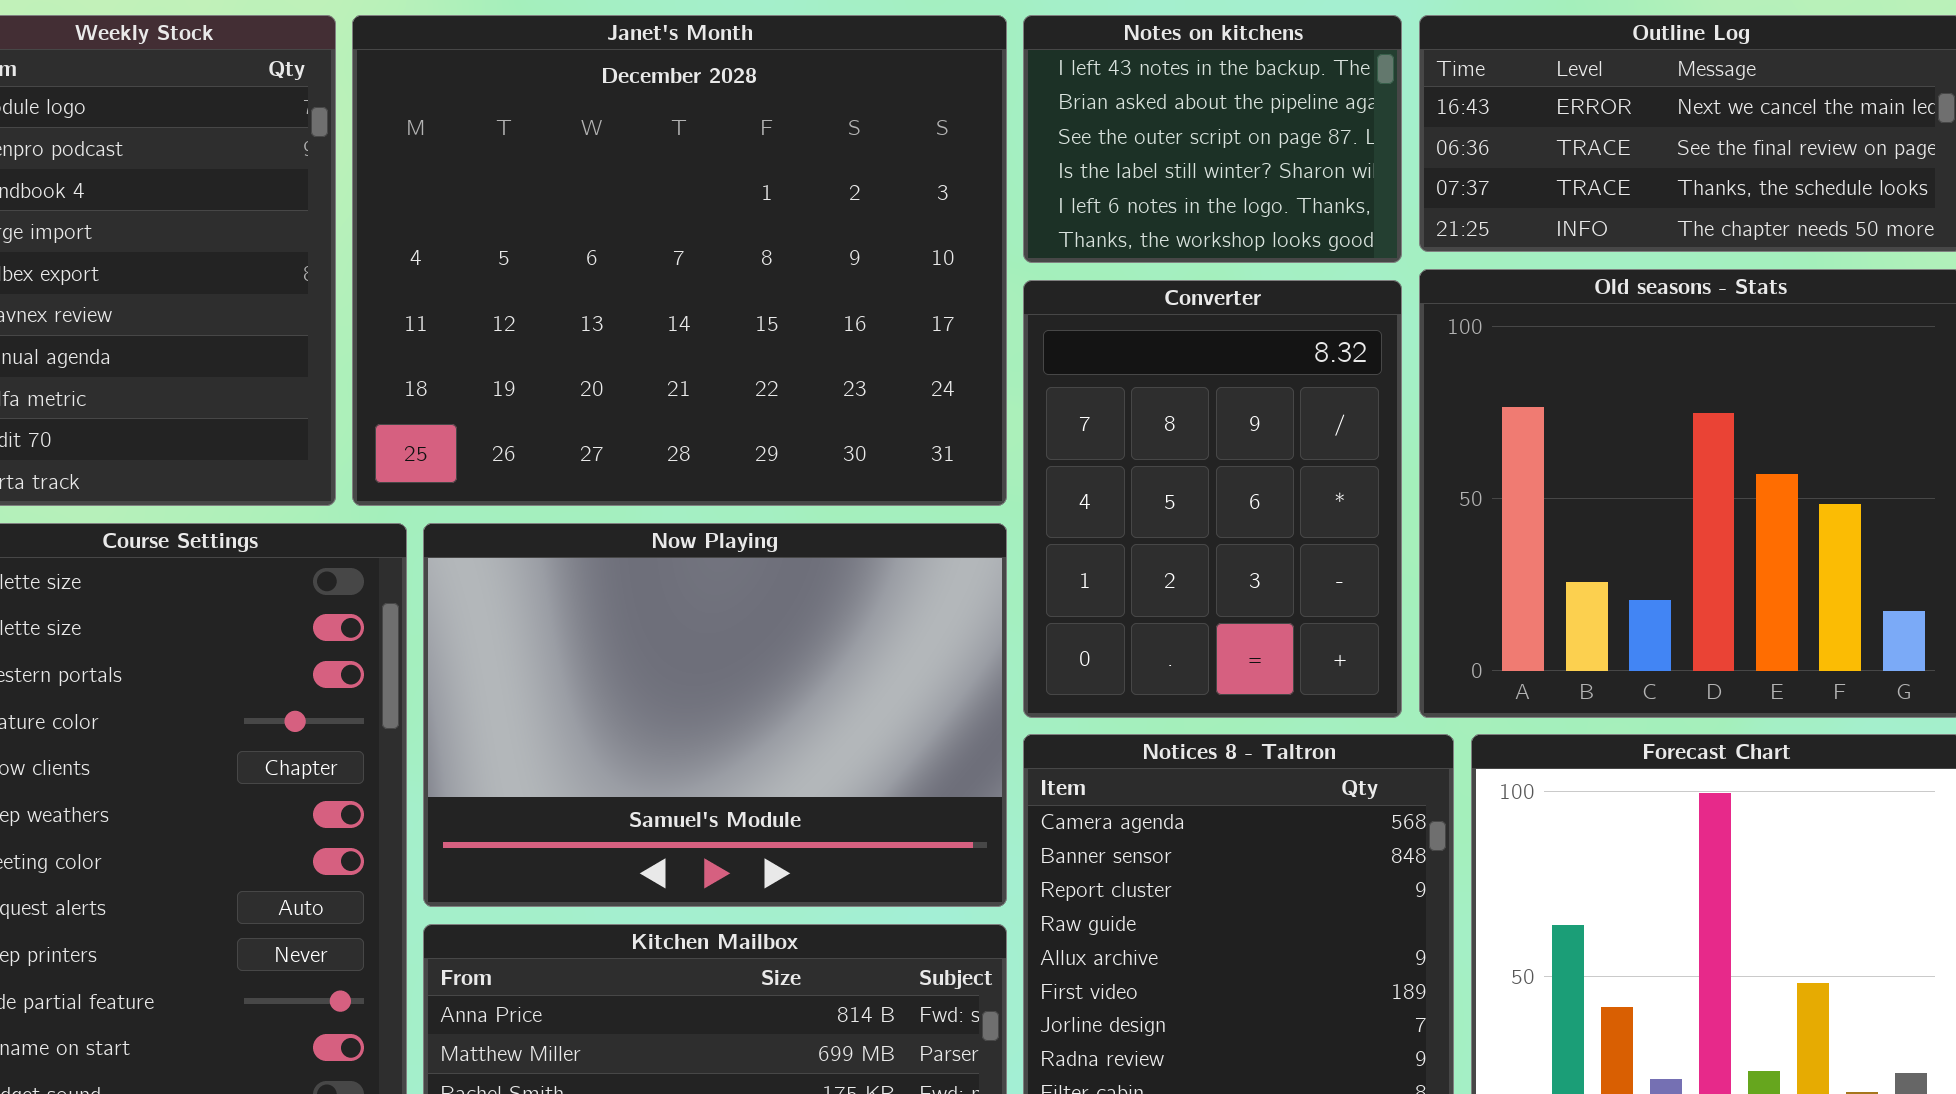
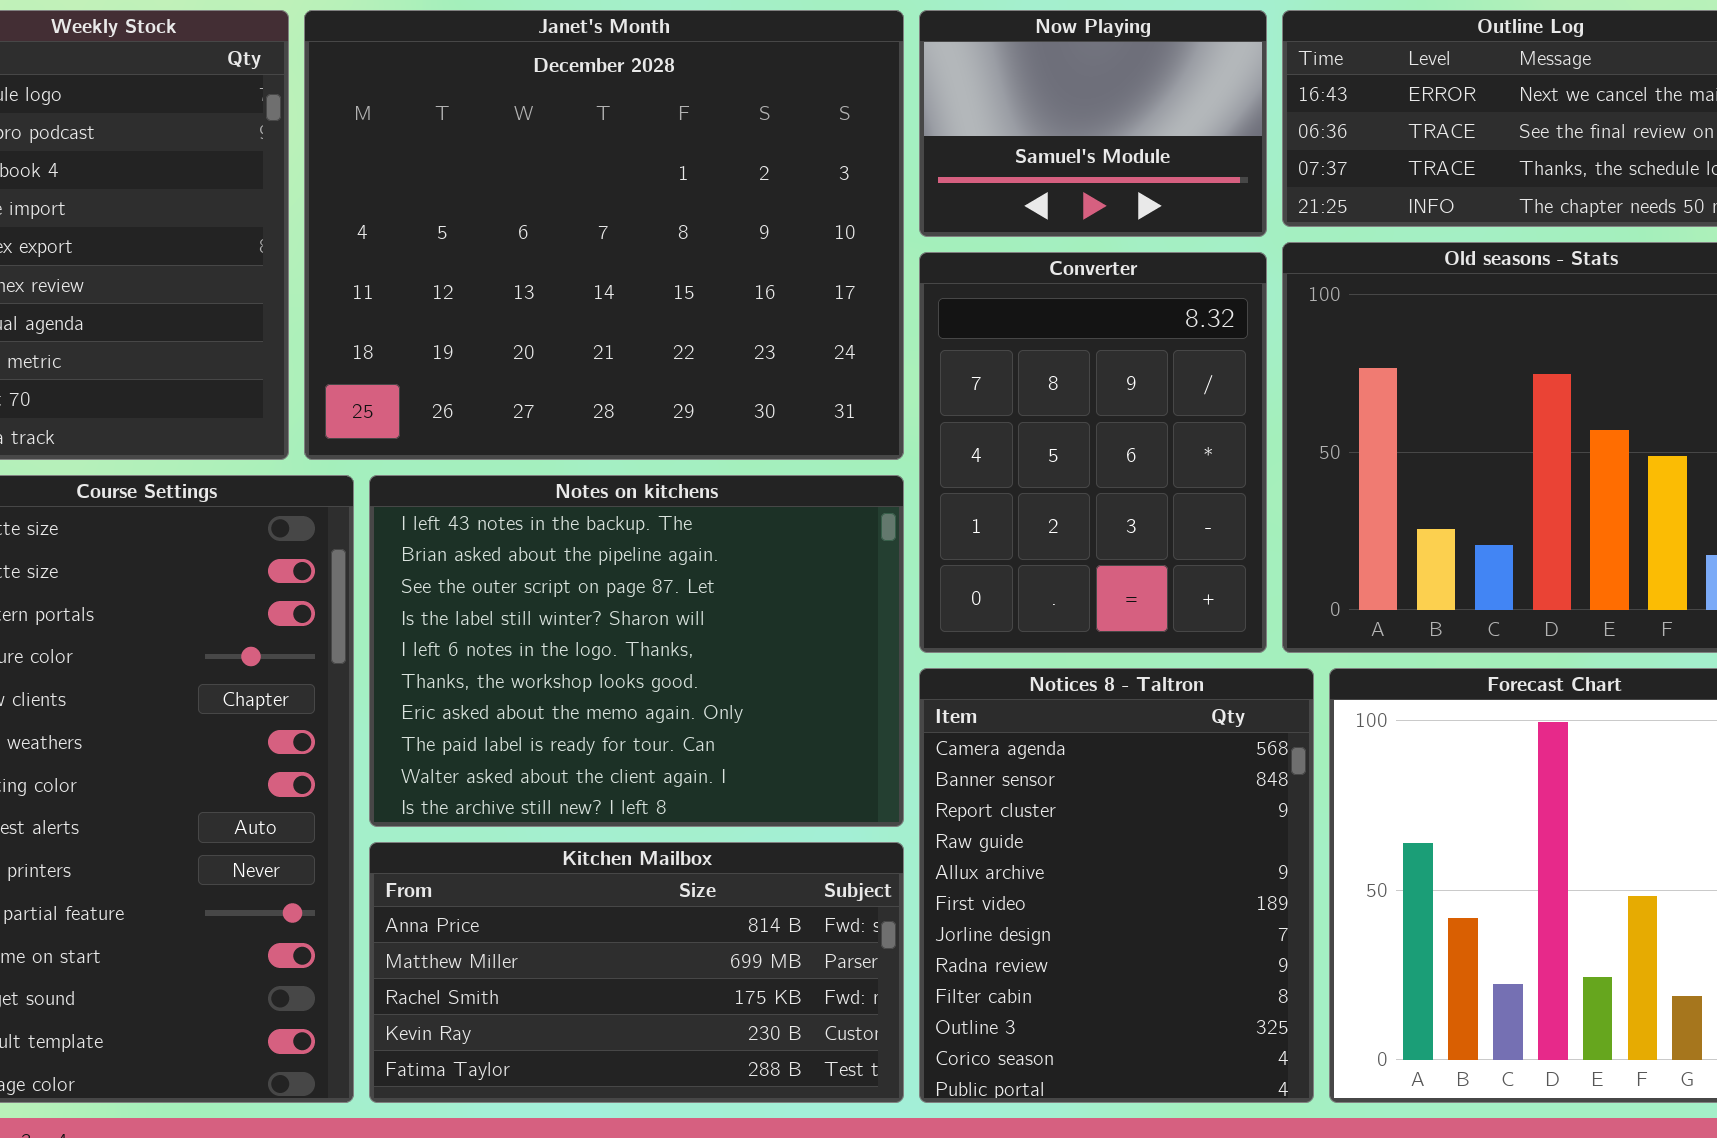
Notes on kitchens: [1023,15,1402,263] -> [369,475,904,827], moved, resized
Now Playing: [423,523,1007,907] -> [919,10,1267,237], moved, resized

